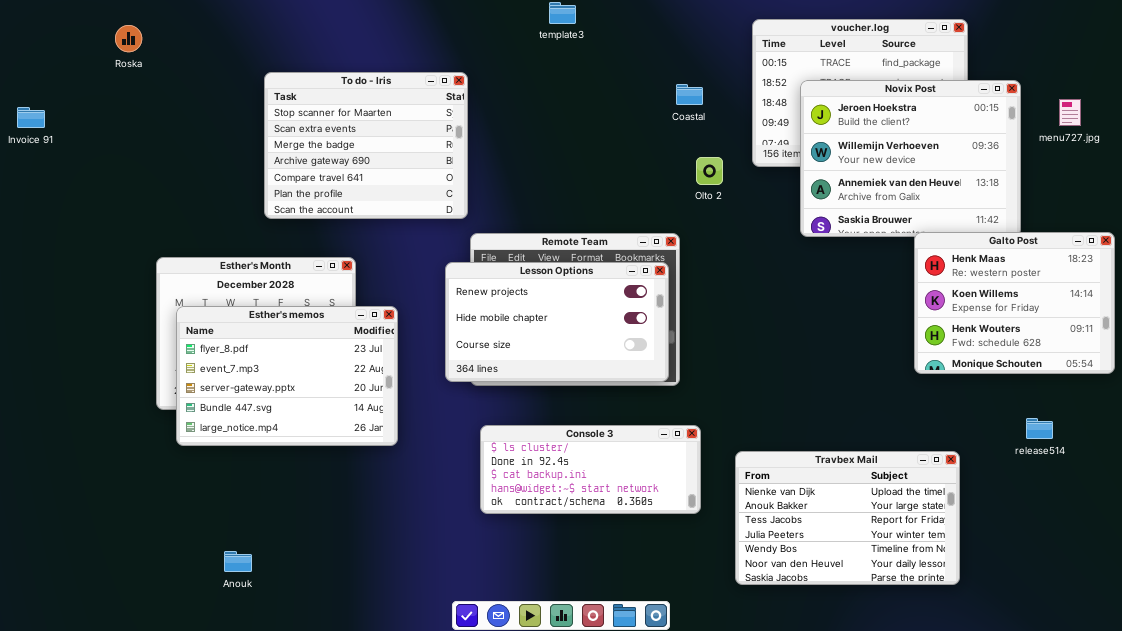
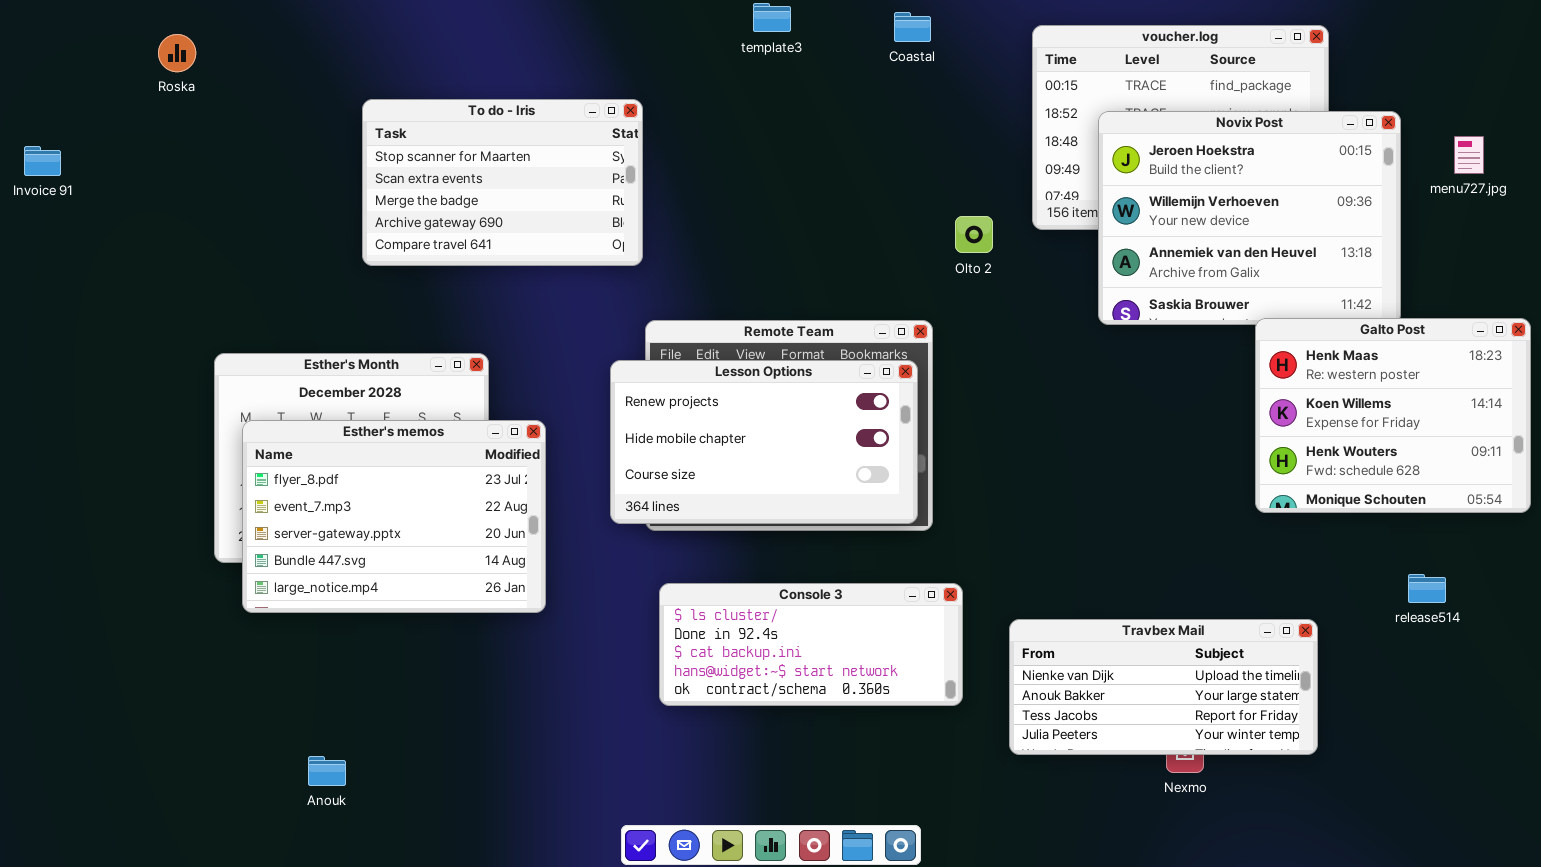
To do - Iris: [264,72,468,219] -> [362,99,643,266], resized
Coastal: [676,84,703,105] -> [894,12,931,42], moved
Travbex Mail: [735,451,960,585] -> [1009,619,1318,755], resized

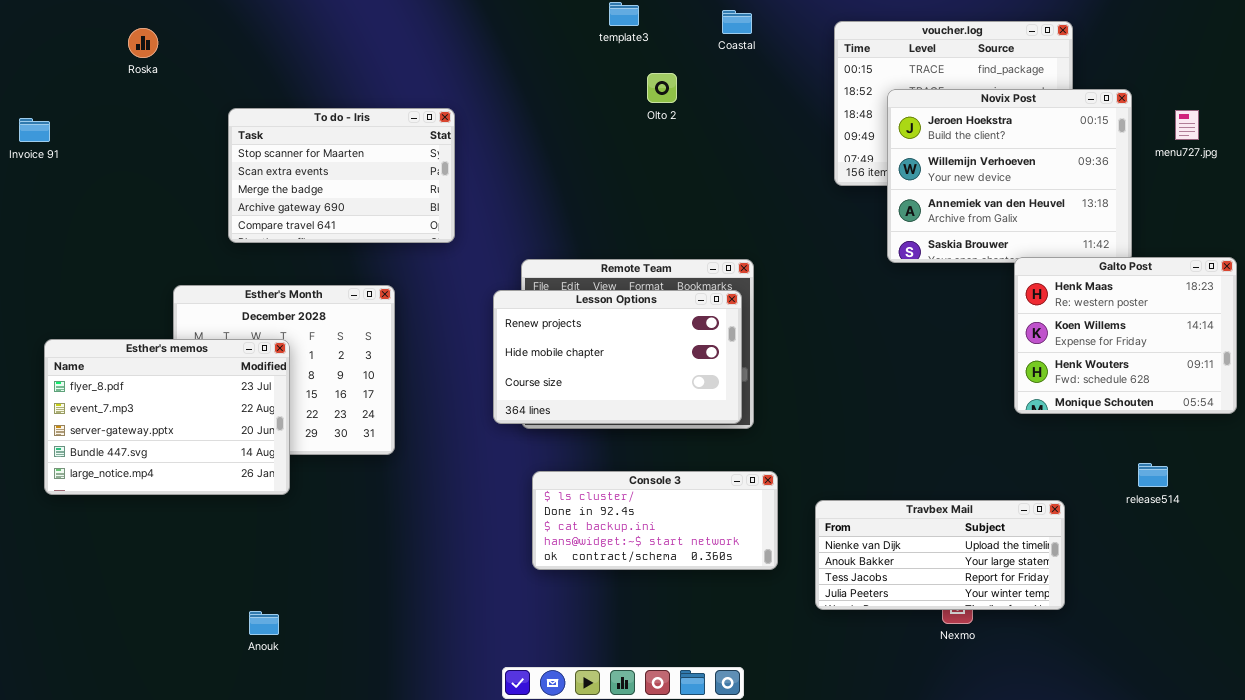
To do - Iris: [362,99,643,266] -> [228,108,455,243], moved
Olto 2: [955,216,993,253] -> [647,73,677,103], moved
Esther's memos: [242,420,546,613] -> [44,339,290,495], moved

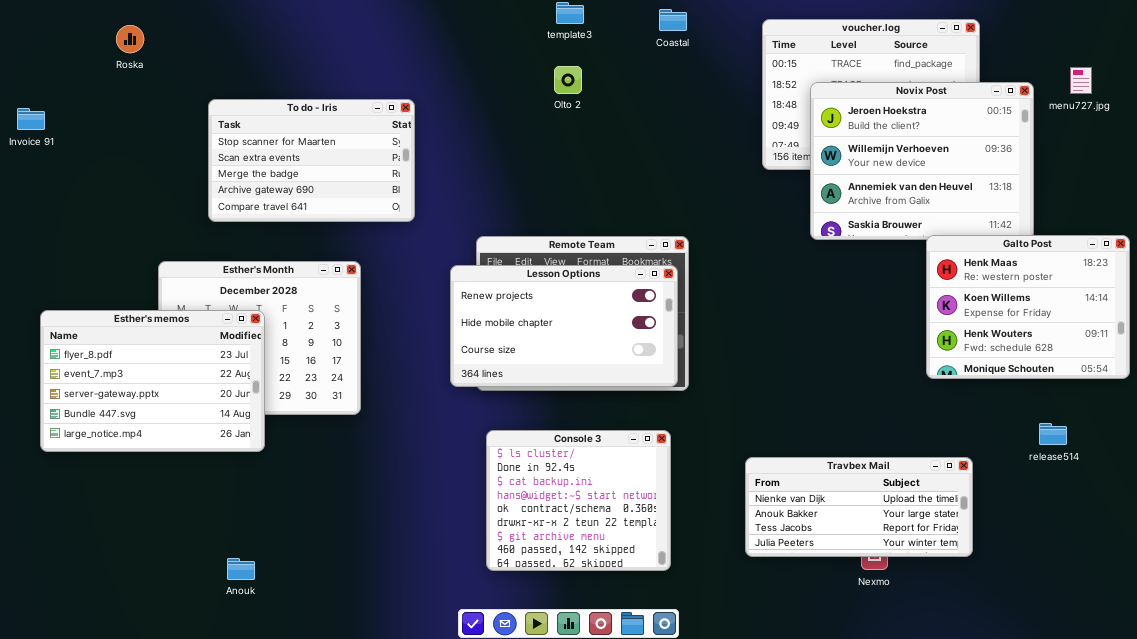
Olto 2: [647,73,677,103] -> [554,66,582,94], moved
menu727.jpg: [1175,110,1199,140] -> [1070,67,1092,94], moved
Console 3: [532,471,778,570] -> [486,430,671,571], resized

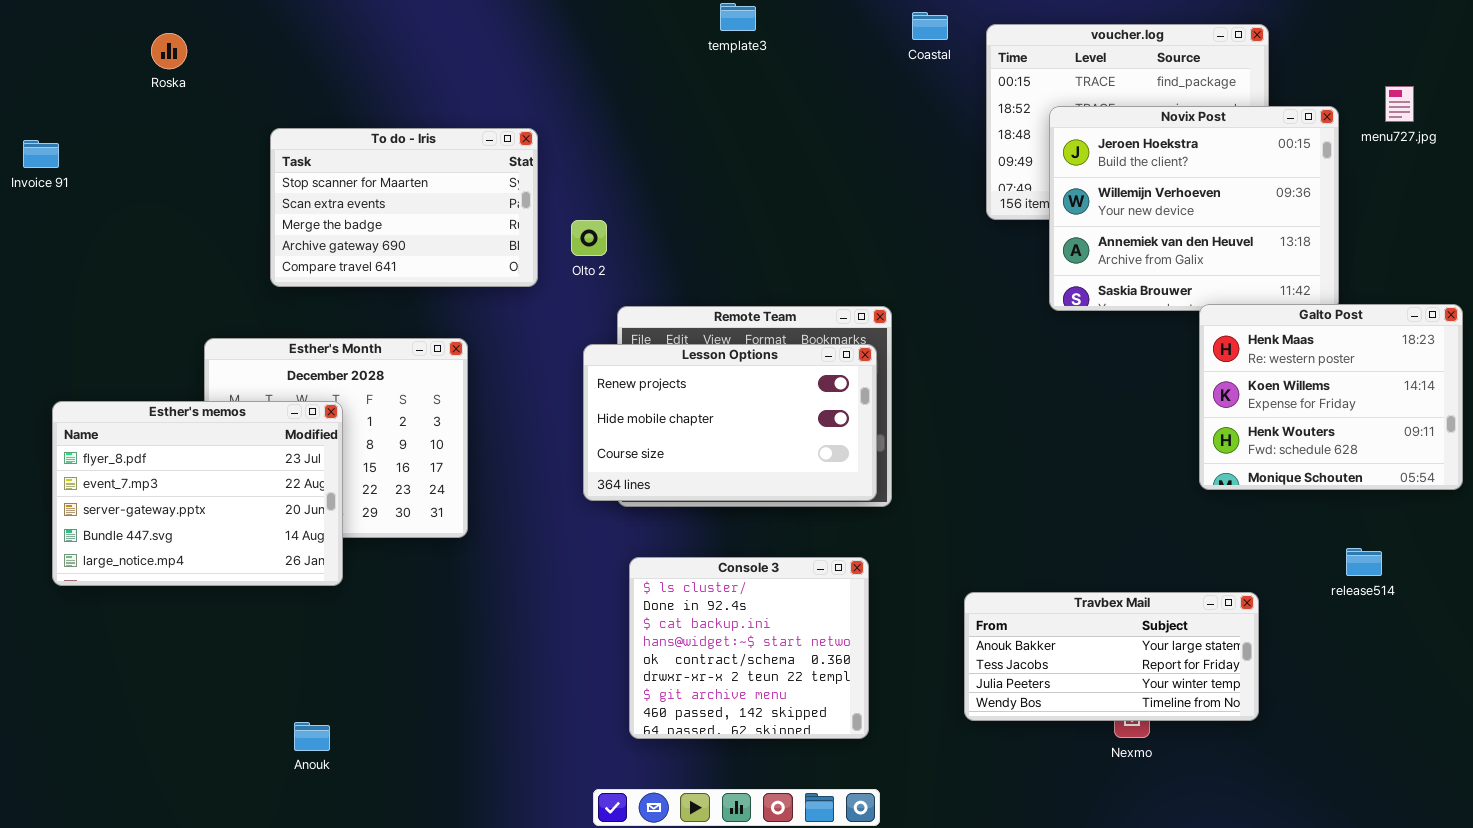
Coastal: [659,9,687,31] -> [912,12,948,40], moved
Olto 2: [554,66,582,94] -> [571,220,607,256], moved
Travbex Mail: [745,457,973,557] -> [964,592,1259,721], scrolled down 1 row

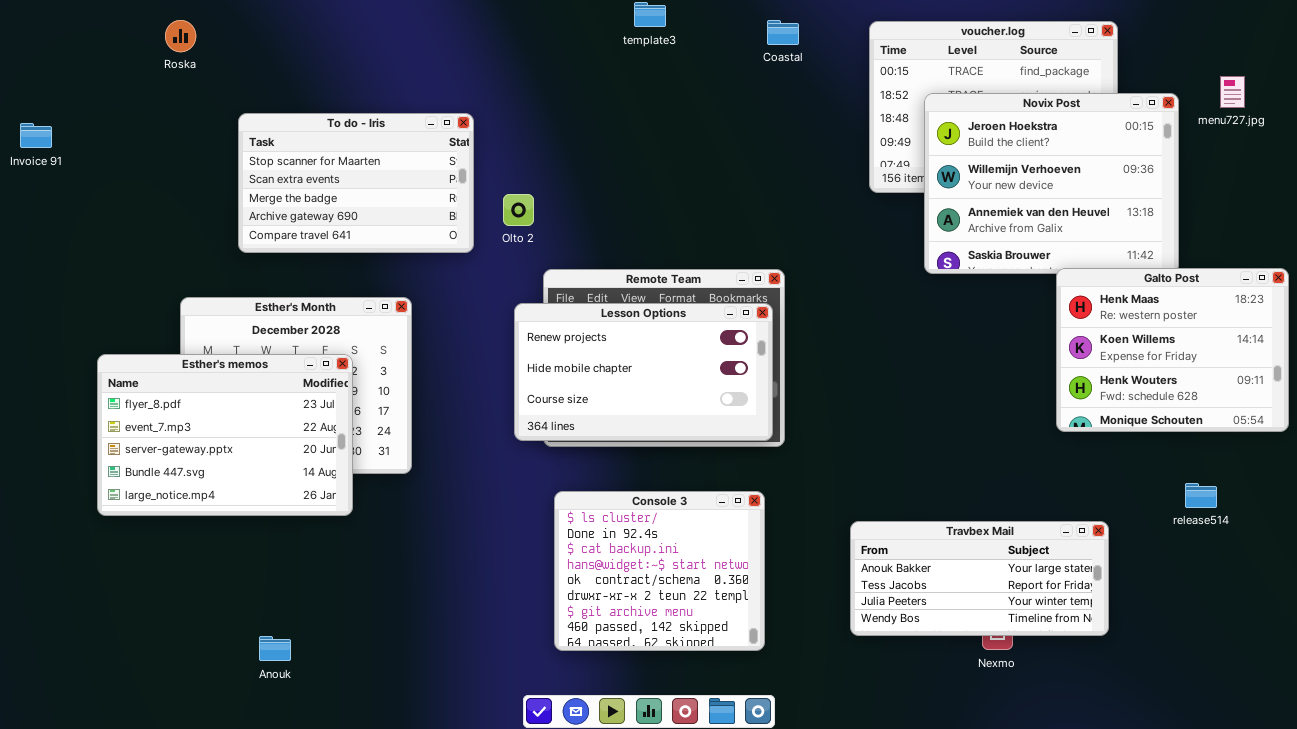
Coastal: [912,12,948,40] -> [767,20,799,45], moved
Roska: [151,33,187,69] -> [165,20,196,52], moved
Esther's memos: [52,401,343,586] -> [97,354,353,516], moved

